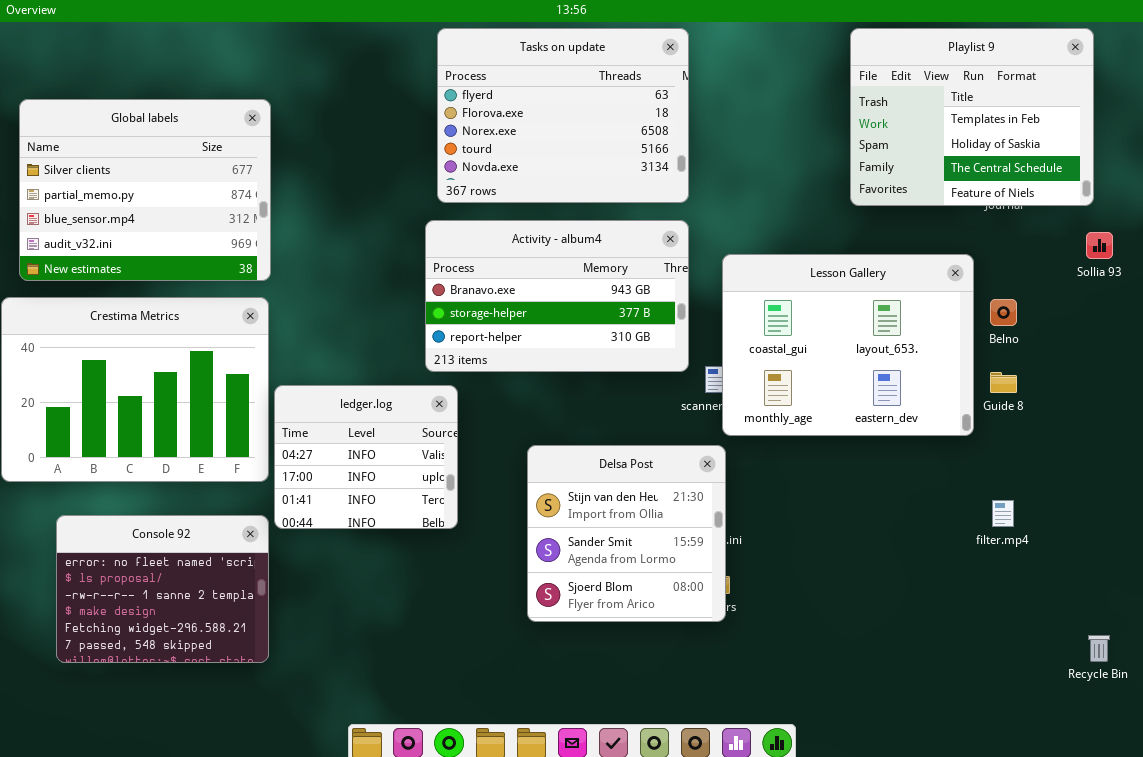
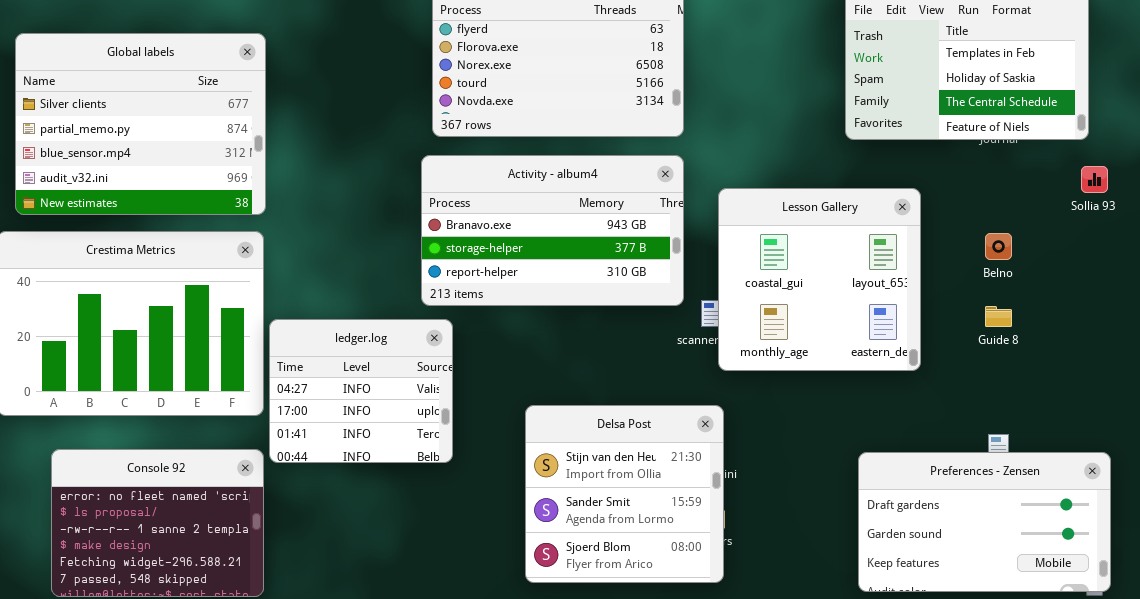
Lesson Gallery: [722,254,974,436] -> [718,188,921,371], resized
Delsa Post: [527,445,726,622] -> [525,405,724,583], moved
Preferences - Zensen: none -> [858,452,1111,592], opened

